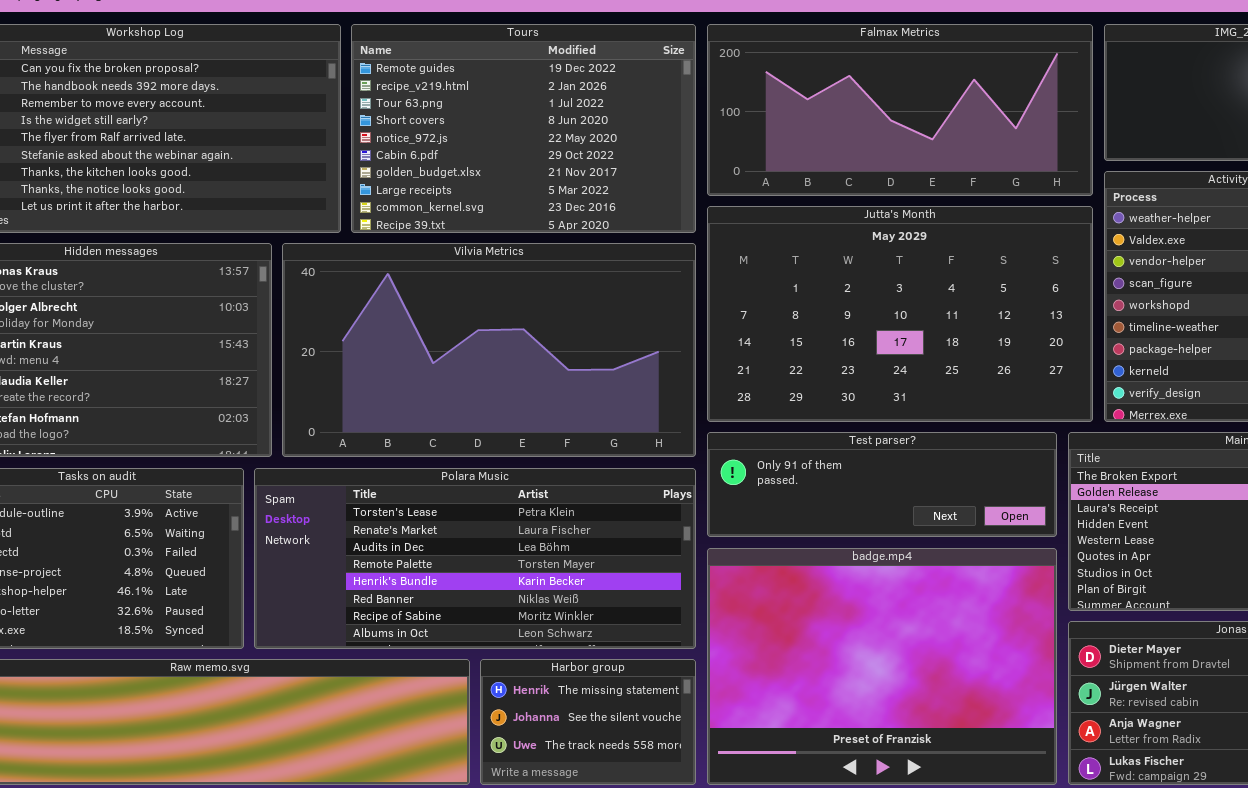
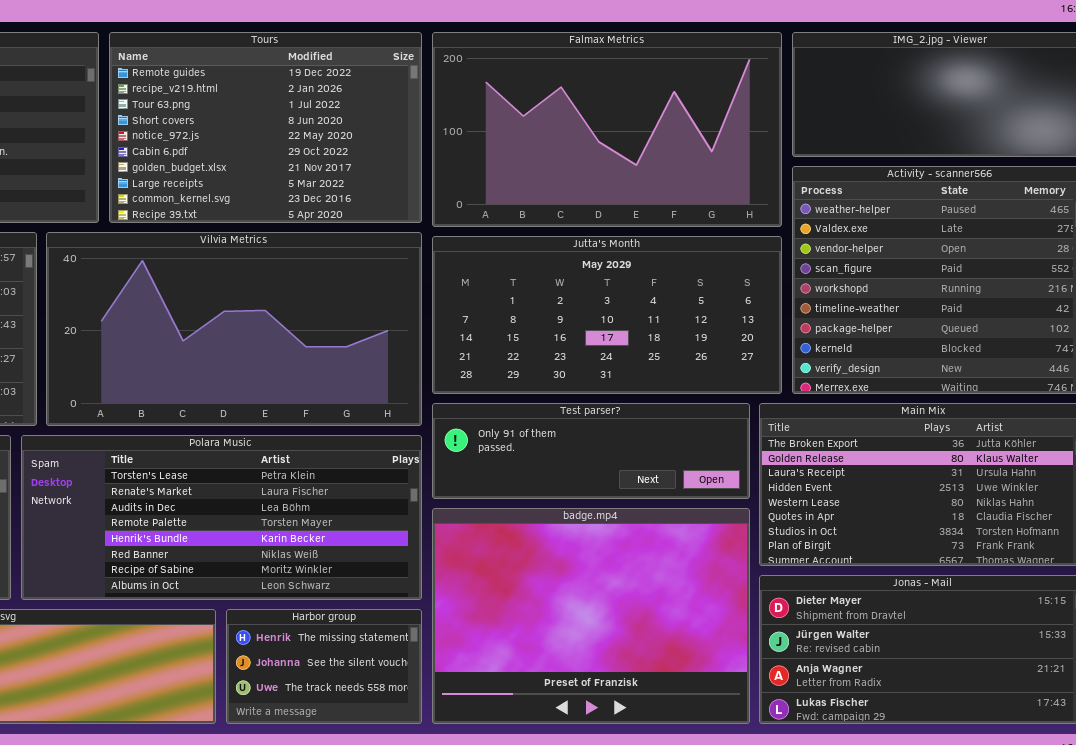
Falmax Metrics: [707,24,1093,196] -> [432,32,782,227], resized
Jutta's Month: [707,206,1093,422] -> [432,236,782,394], resized

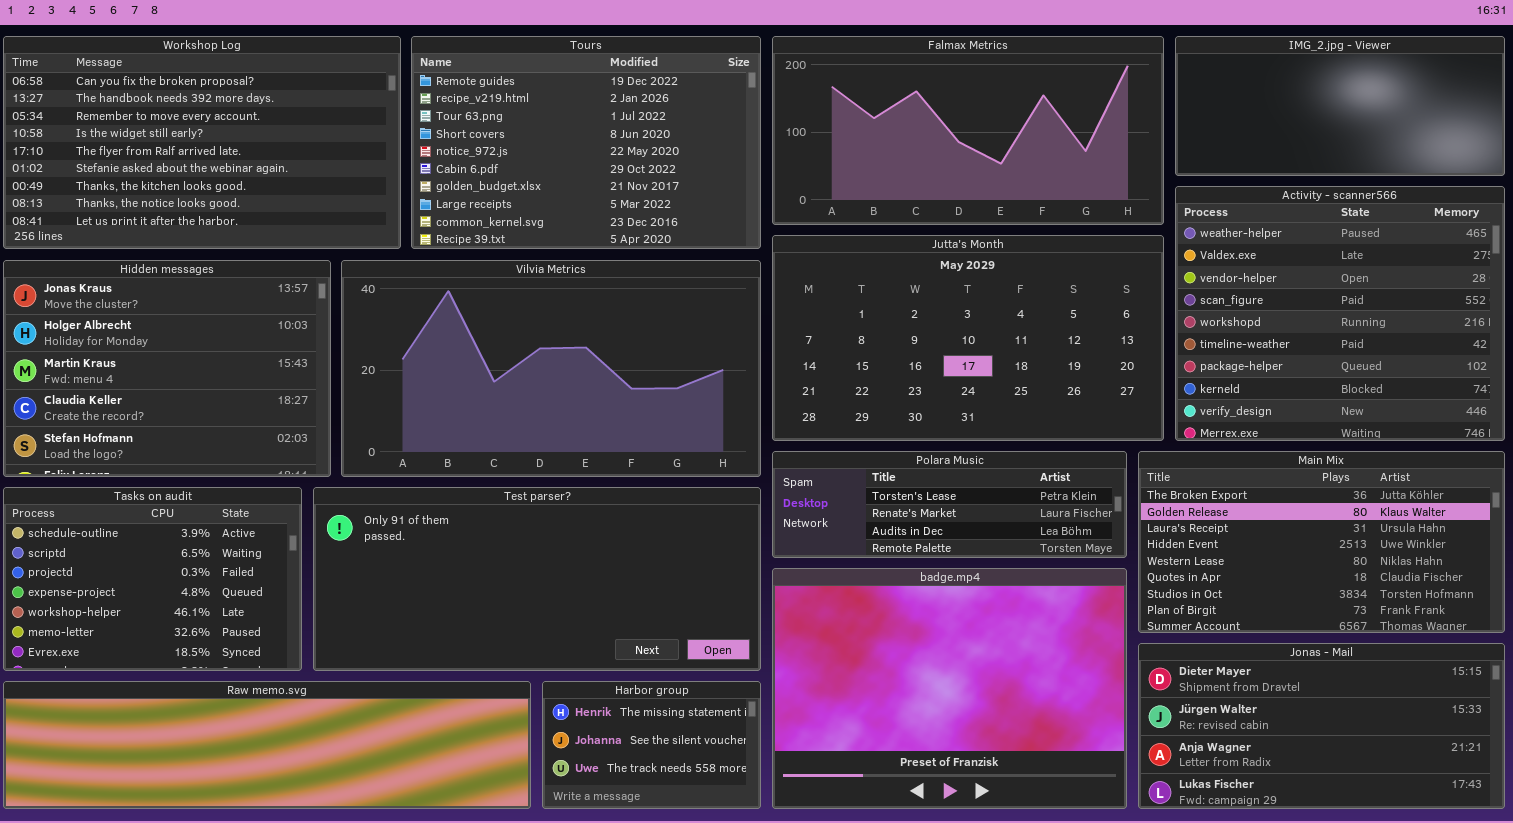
Falmax Metrics: [432,32,782,227] -> [772,36,1164,225], resized
Jutta's Month: [432,236,782,394] -> [772,235,1164,441], resized
Test parser?: [432,403,750,499] -> [313,487,761,671], moved, resized
Polara Music: [21,435,422,600] -> [772,451,1127,558], moved, resized

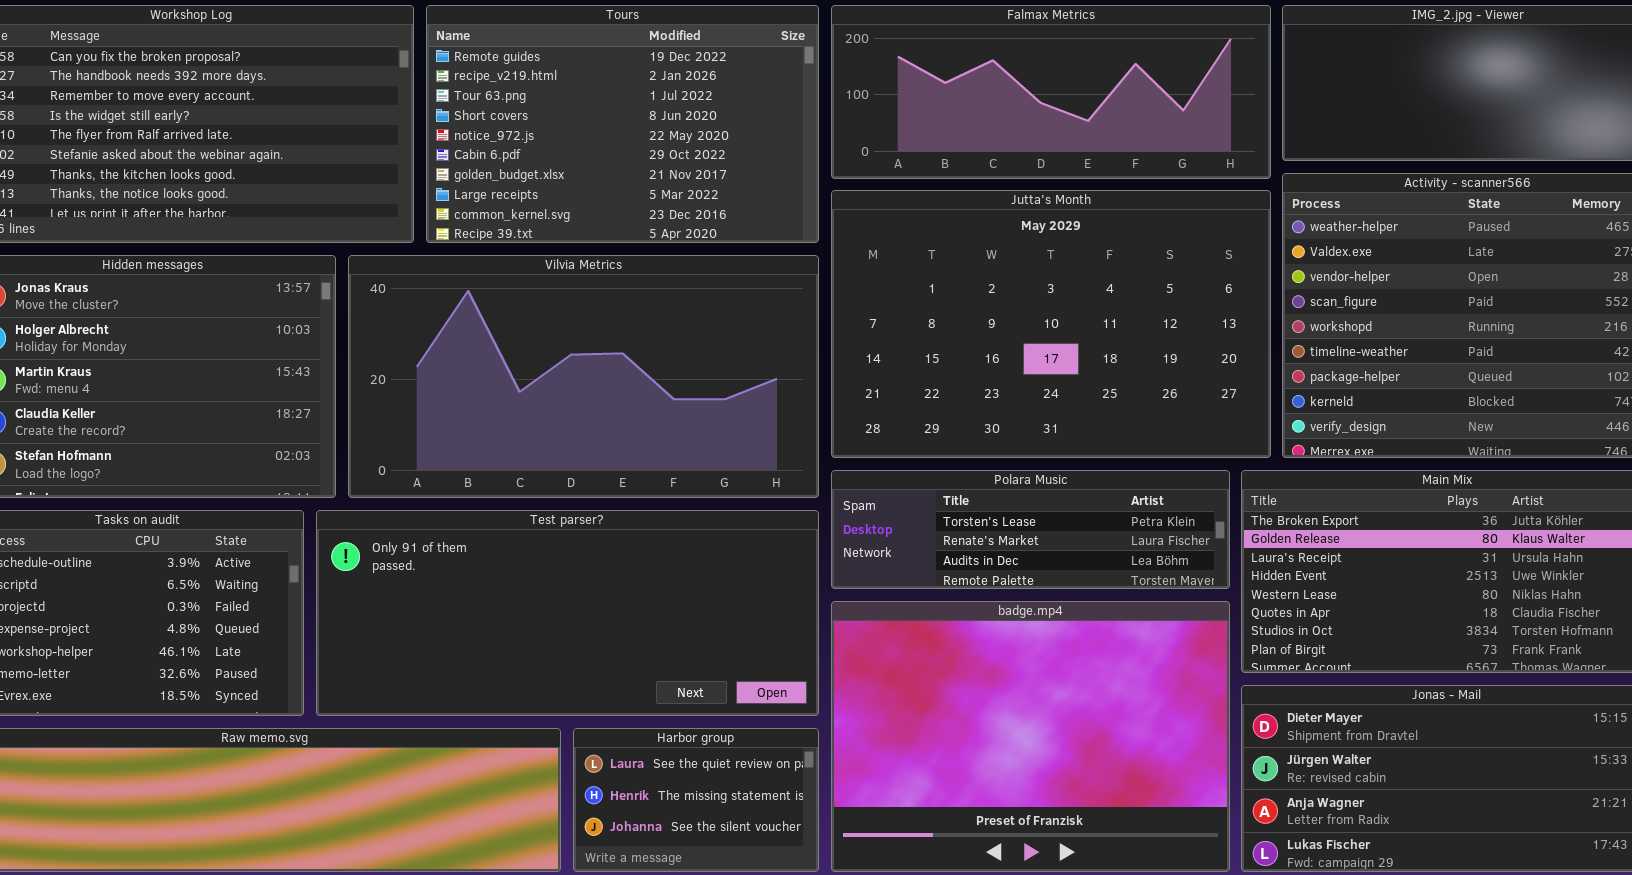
Falmax Metrics: [772,36,1164,225] -> [831,5,1271,179], resized
Jutta's Month: [772,235,1164,441] -> [831,190,1271,458], resized
Harbor group: [542,681,761,809] -> [573,728,819,872], scrolled up 1 row

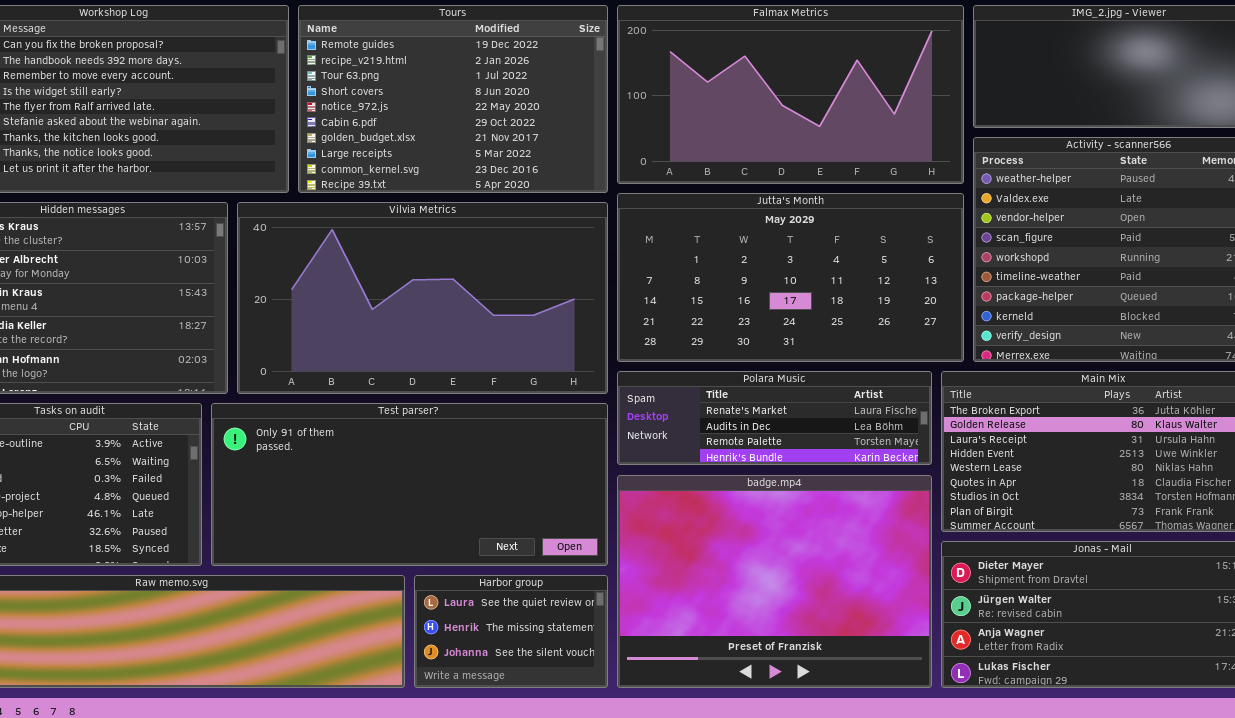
Falmax Metrics: [831,5,1271,179] -> [617,5,964,184], resized
Jutta's Month: [831,190,1271,458] -> [617,193,964,362], resized
Polara Music: [831,470,1230,589] -> [617,371,932,465], scrolled down 1 row

